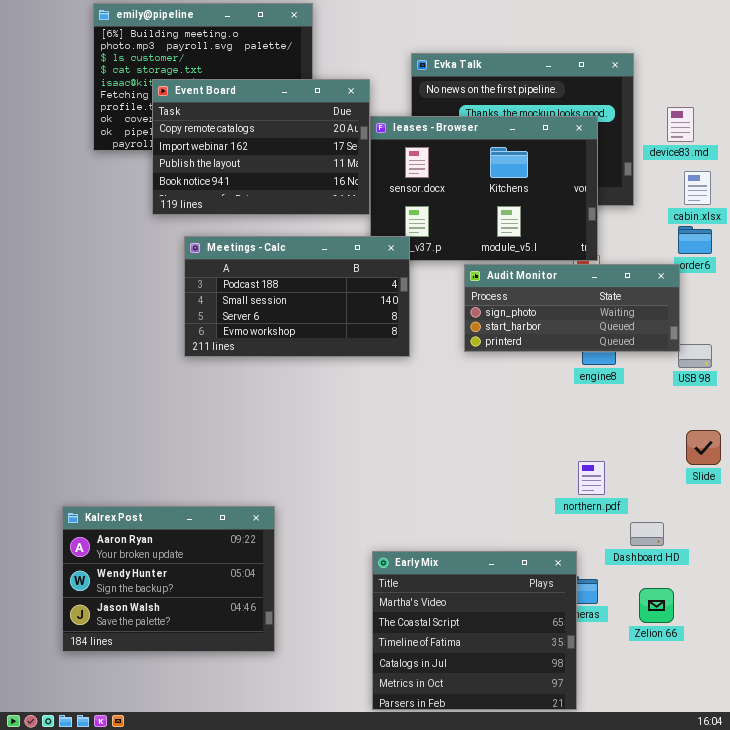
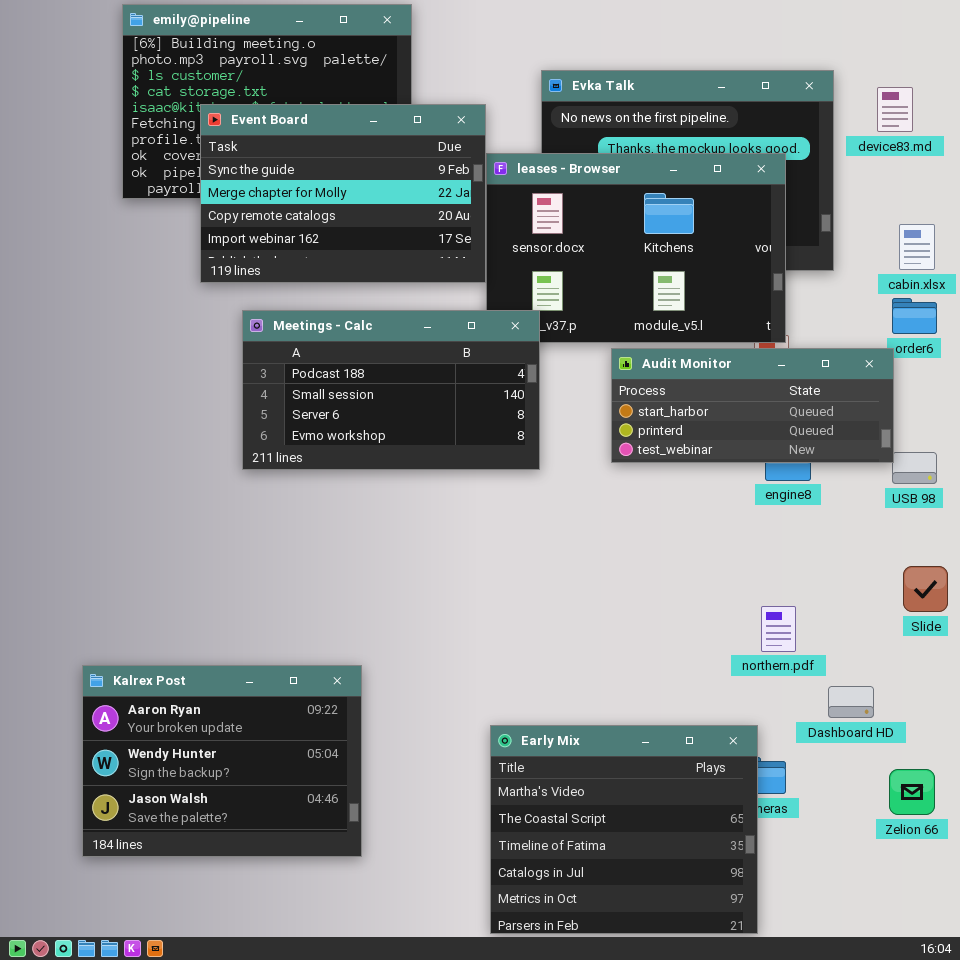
Event Board: [152,79,370,215] -> [200,104,486,283], scrolled up 2 rows
device83.md: [667,107,694,142] -> [877,87,913,132], moved
Audit Monitor: [464,264,680,352] -> [611,348,894,463], scrolled down 1 row
Zelion 66: [639,588,674,623] -> [889,769,935,815], moved

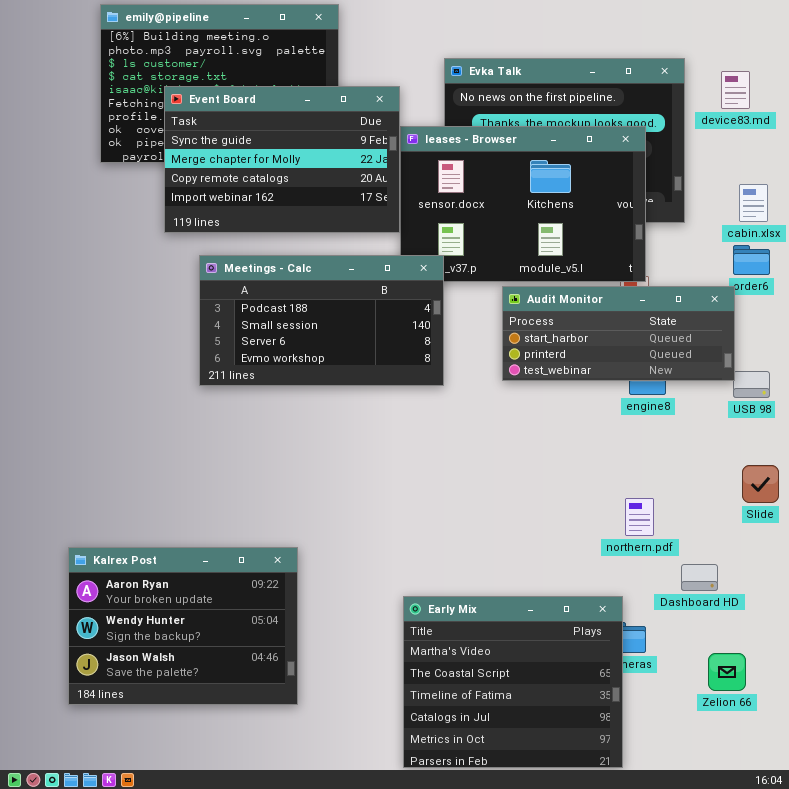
Zelion 66: [889,769,935,815] -> [708,653,746,691], moved

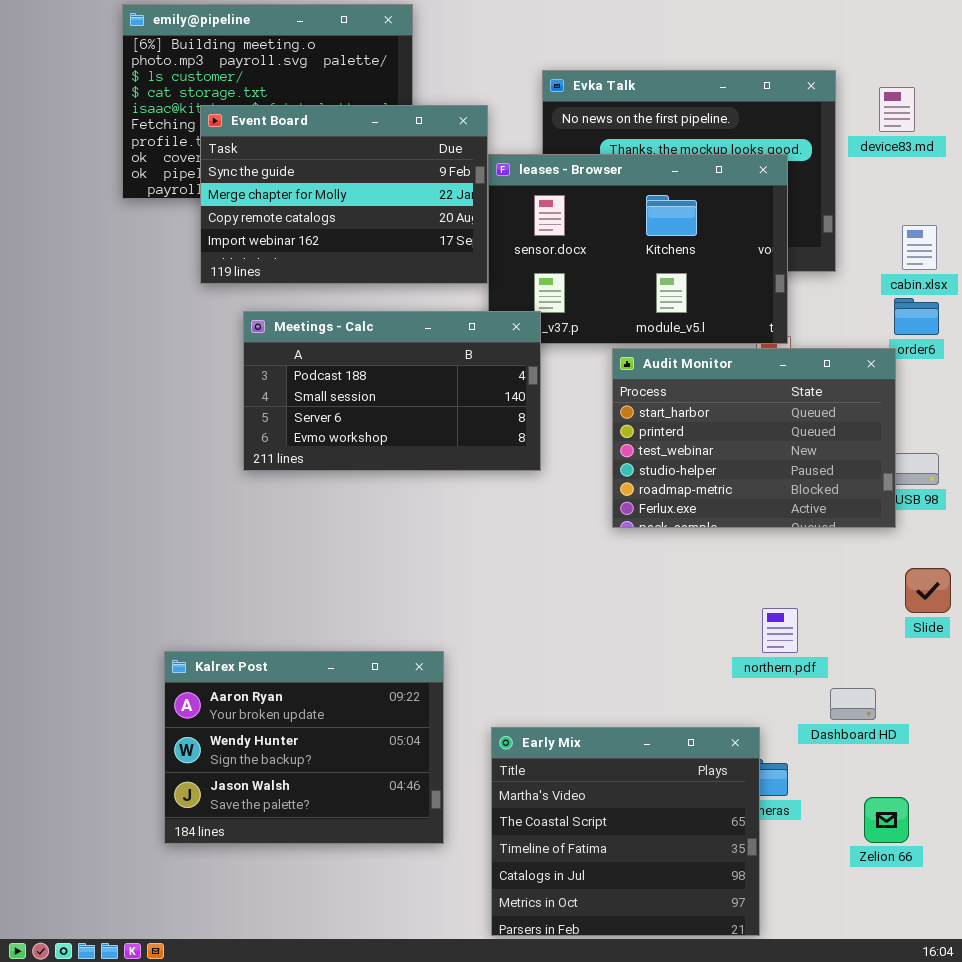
Audit Monitor: [502,286,735,381] -> [612,348,896,528], resized
Kalrex Post: [68,547,298,705] -> [164,651,444,844], moved

